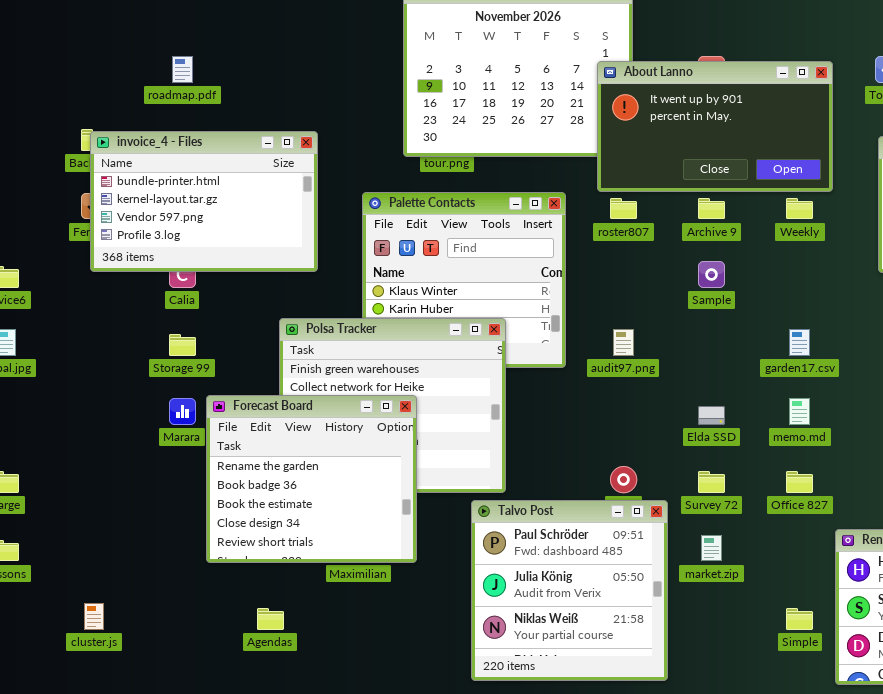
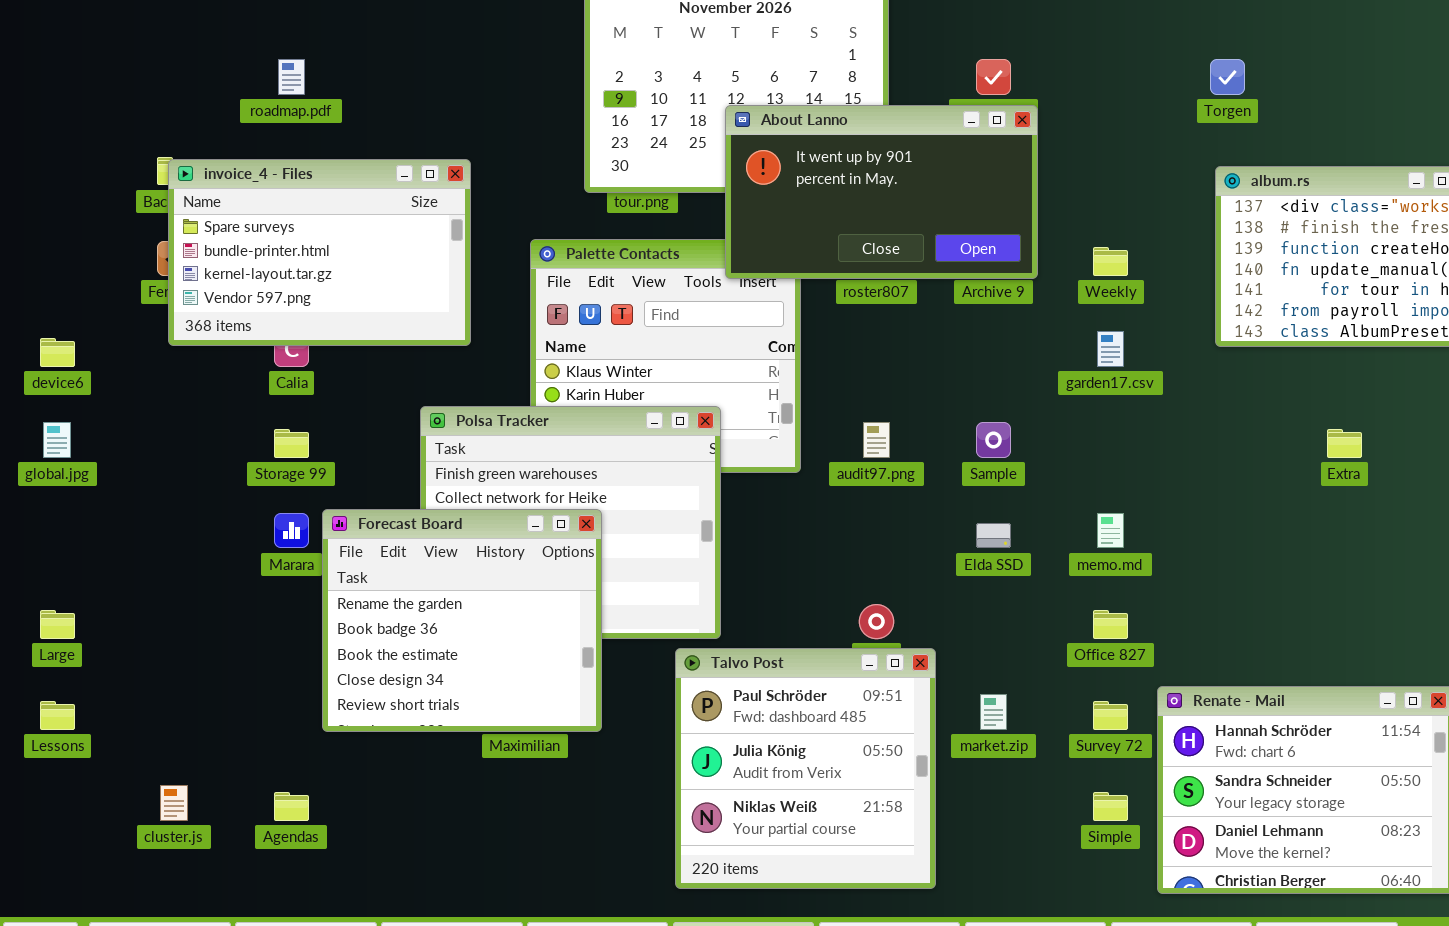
About Lanno: [597,61,833,192] -> [725,105,1038,279], moved
invoice_4 - Files: [90,131,318,272] -> [168,159,471,346], scrolled up 1 row
Sample: [698,261,725,288] -> [976,422,1011,458], moved
garden17.csv: [789,329,810,356] -> [1097,331,1124,367], moved
Survey 72: [698,471,725,493] -> [1093,701,1128,730], moved
Agendas: [257,608,284,630] -> [274,792,309,821], moved

